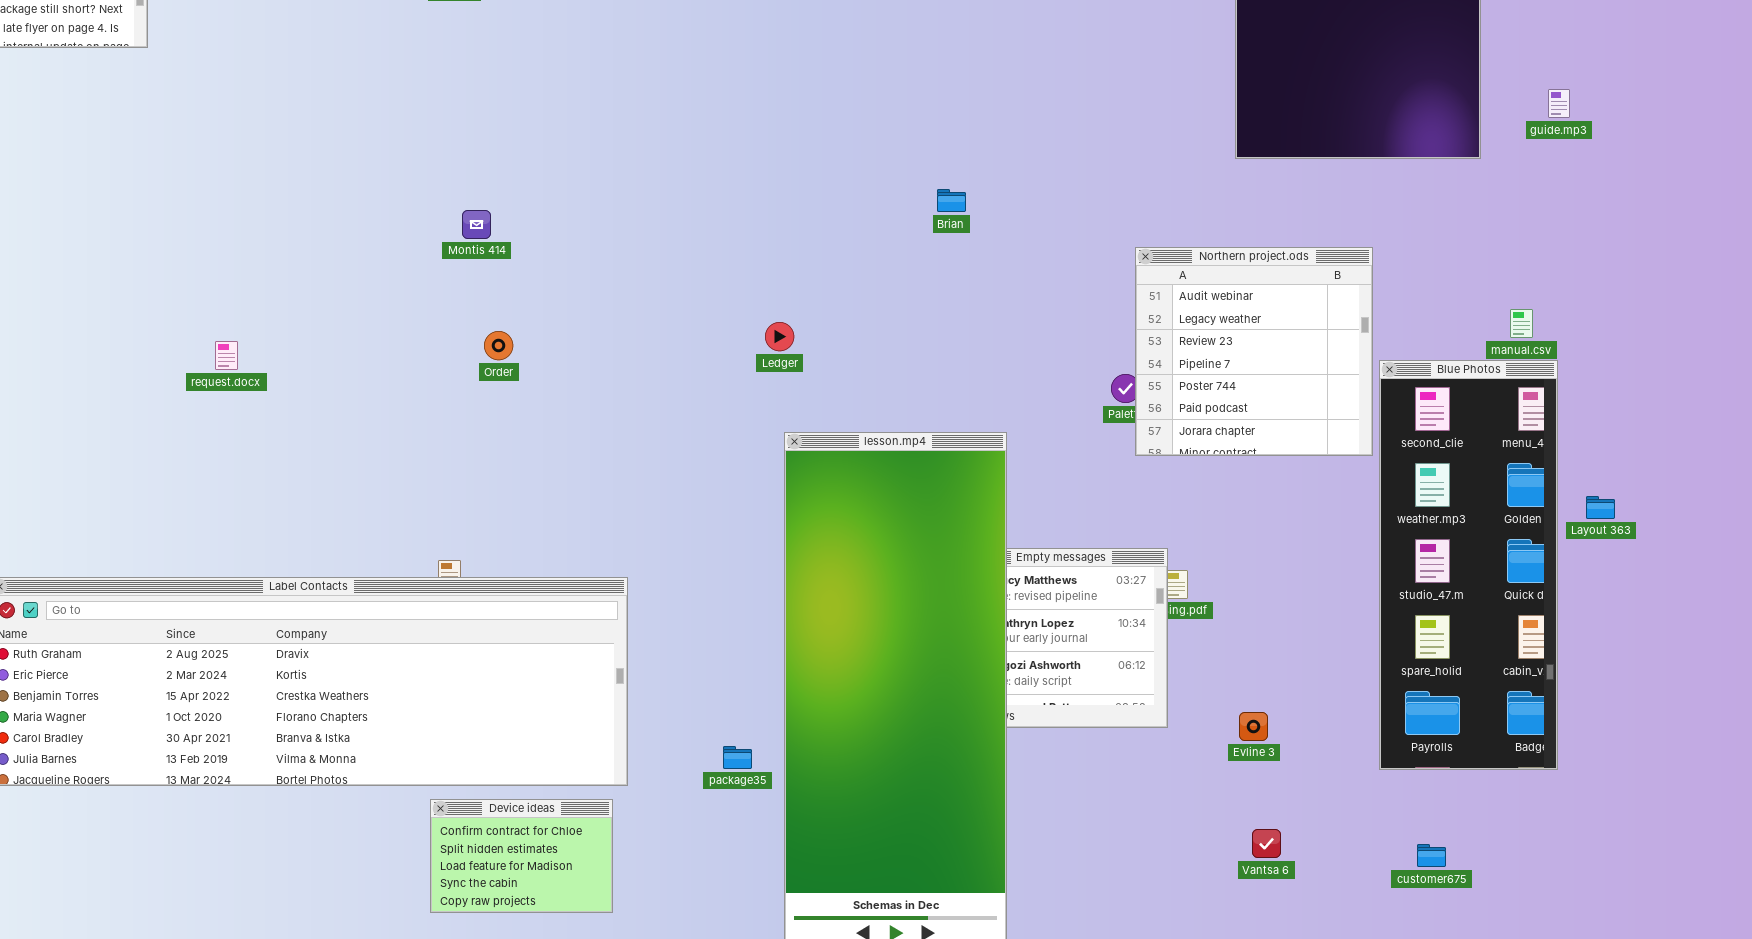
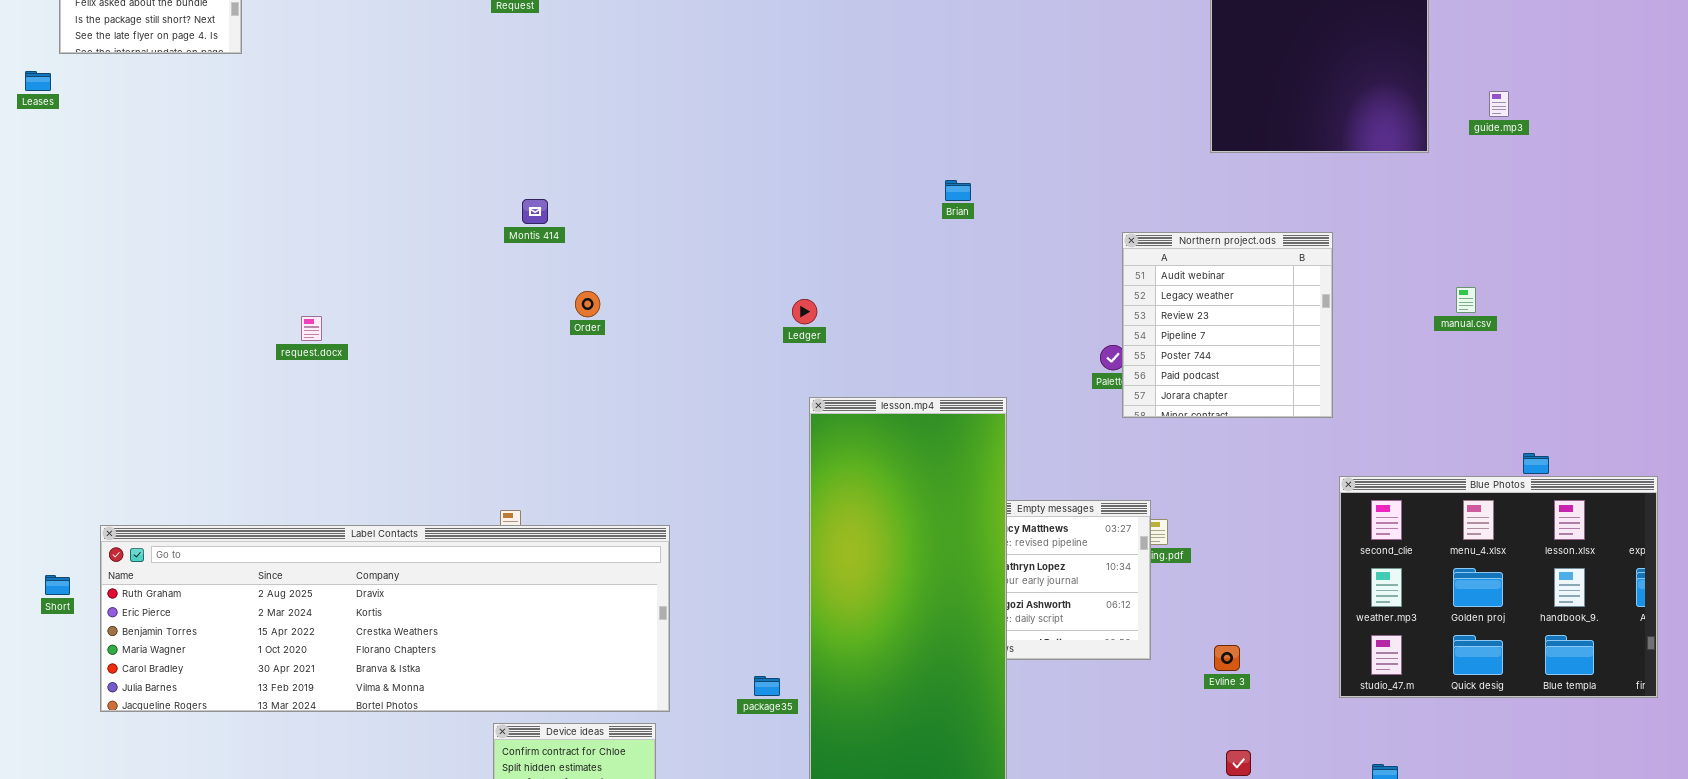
Order: [484,331,513,360] -> [575,291,600,317], moved
Blue Photos: [1379,360,1558,770] -> [1339,476,1658,698], resized

